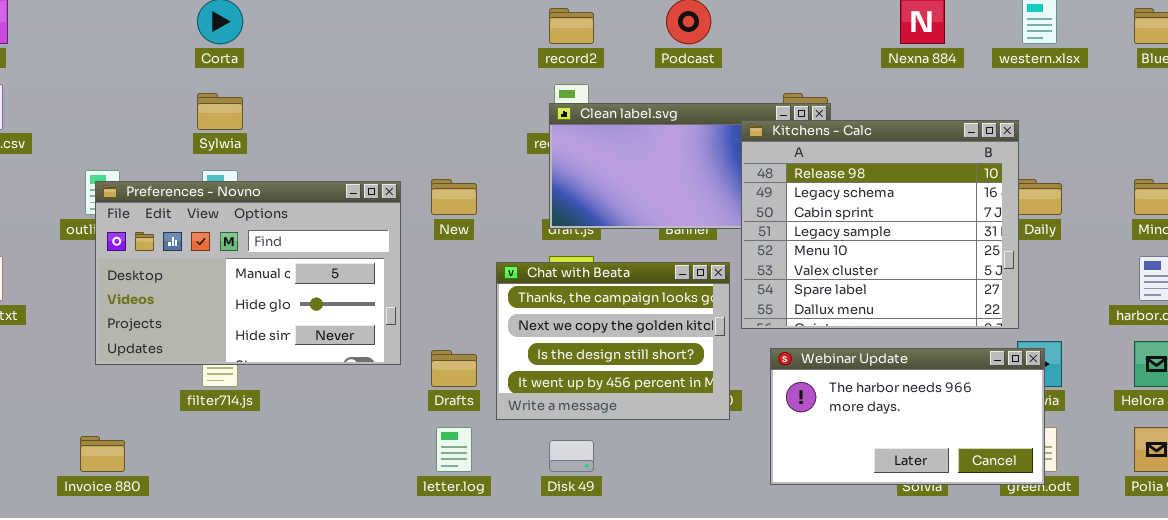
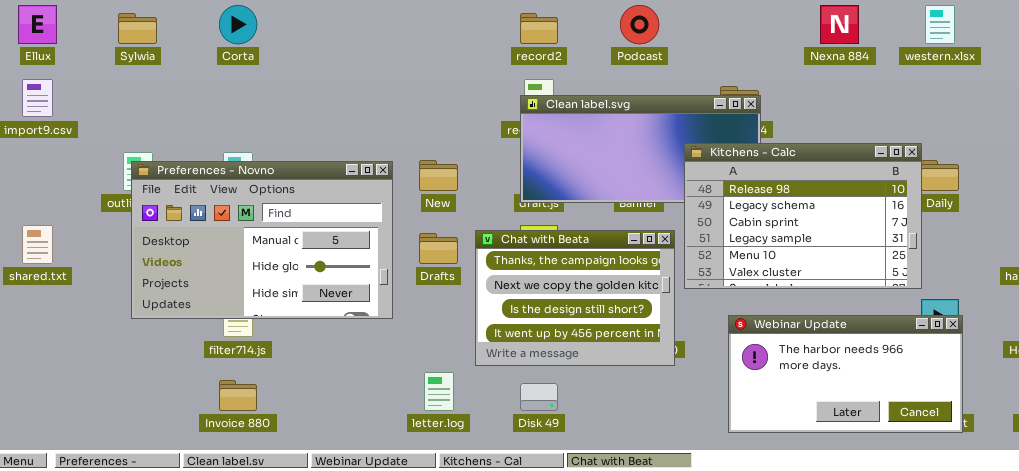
Sylwia: [197,93,243,130] -> [118,13,157,44], moved
Kitchens - Calc: [741,120,1019,329] -> [684,143,922,289], resized
Webinar Update: [770,348,1045,485] -> [728,315,963,433], moved
Drafts: [431,350,477,387] -> [419,233,458,264], moved
Invoice 880: [80,436,125,472] -> [219,380,257,411], moved

